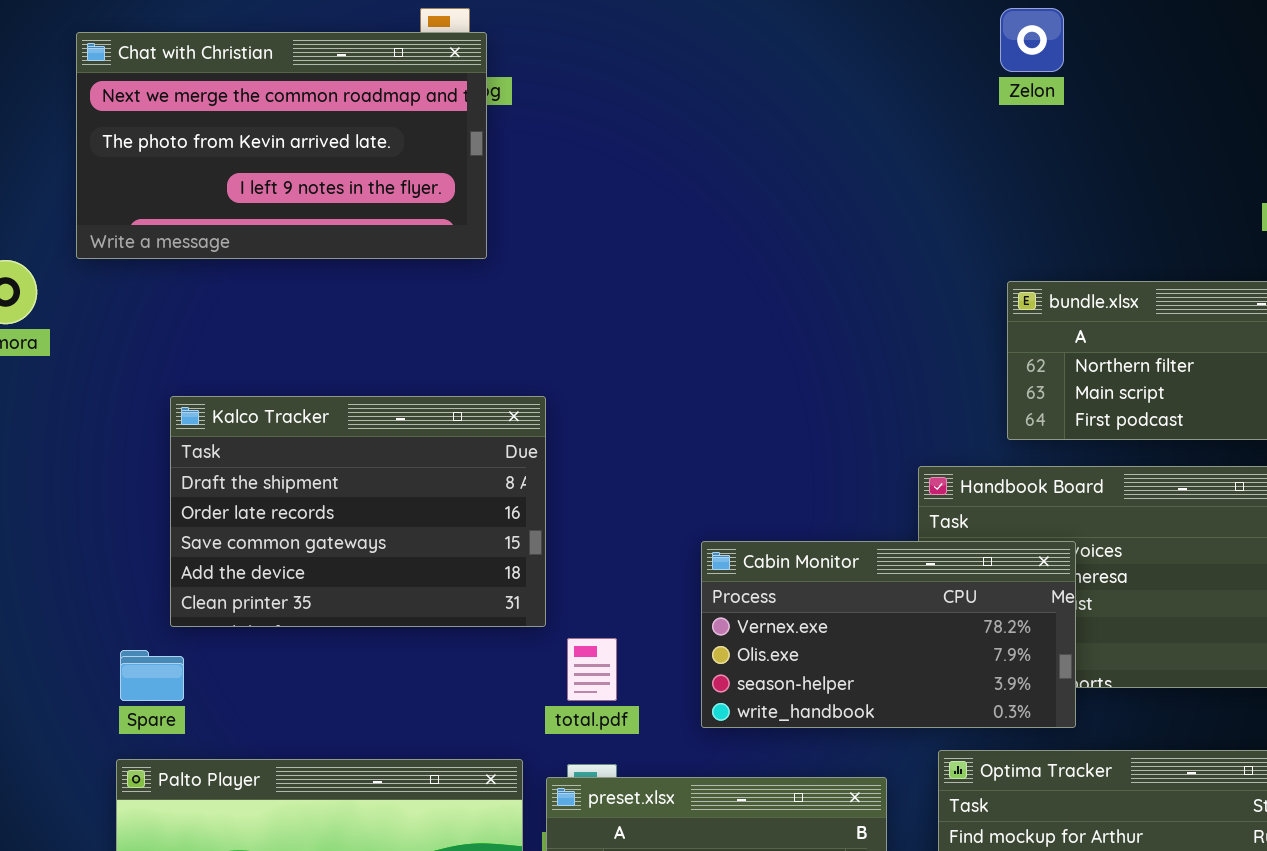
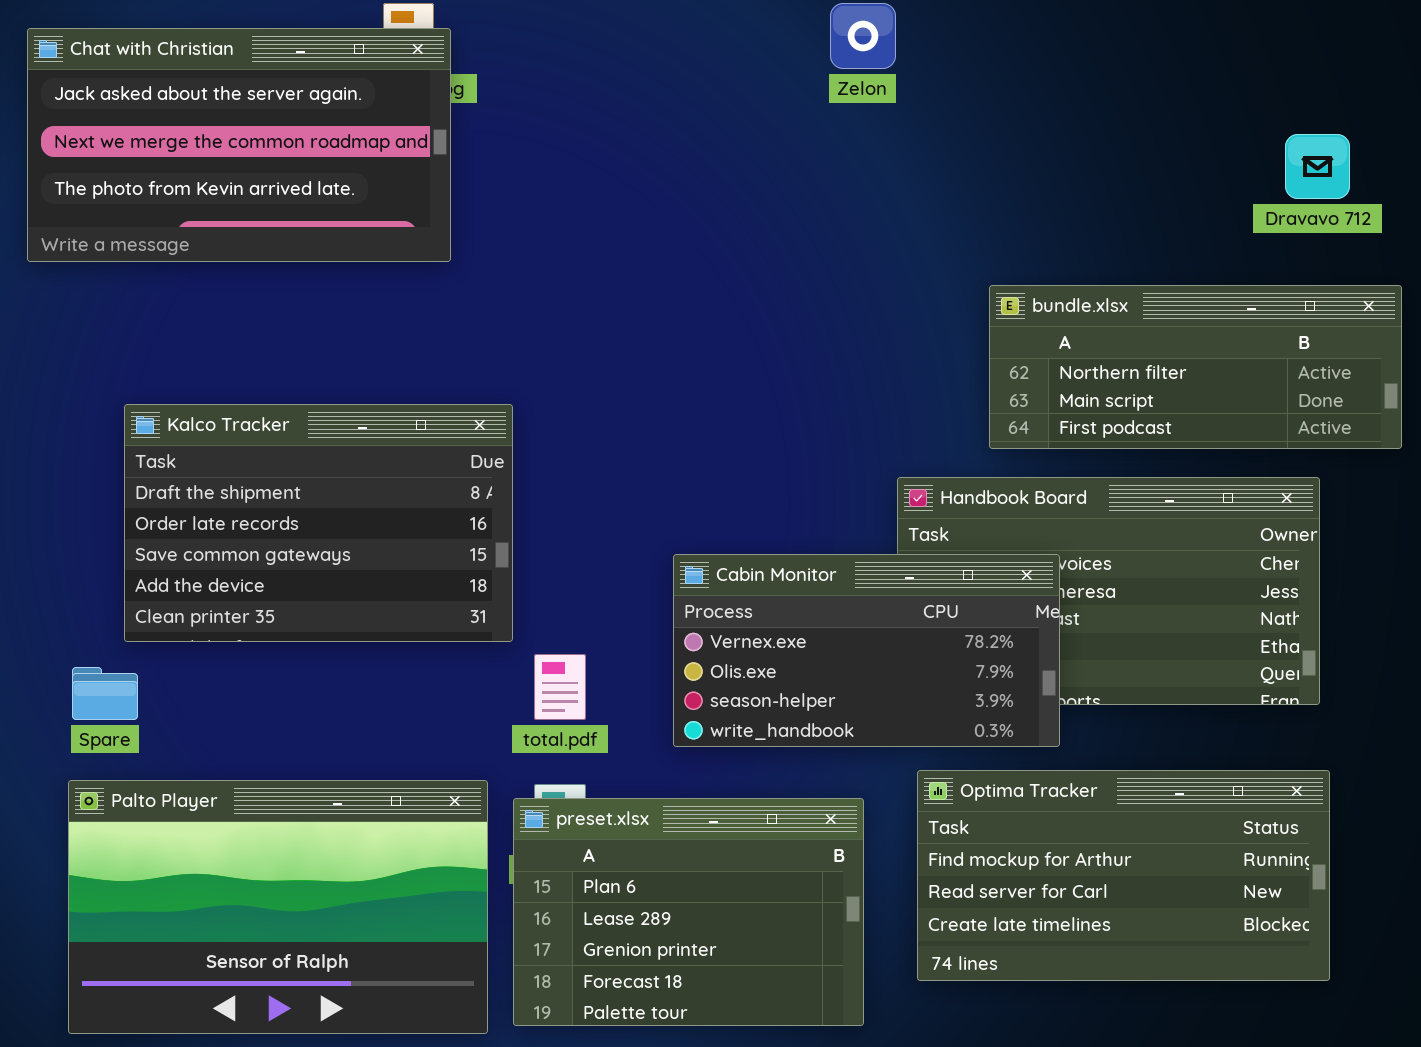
Zelon: [1000,8,1064,72] -> [830,3,896,69], moved
Chat with Christian: [76,32,487,259] -> [27,28,451,262], scrolled up 1 row

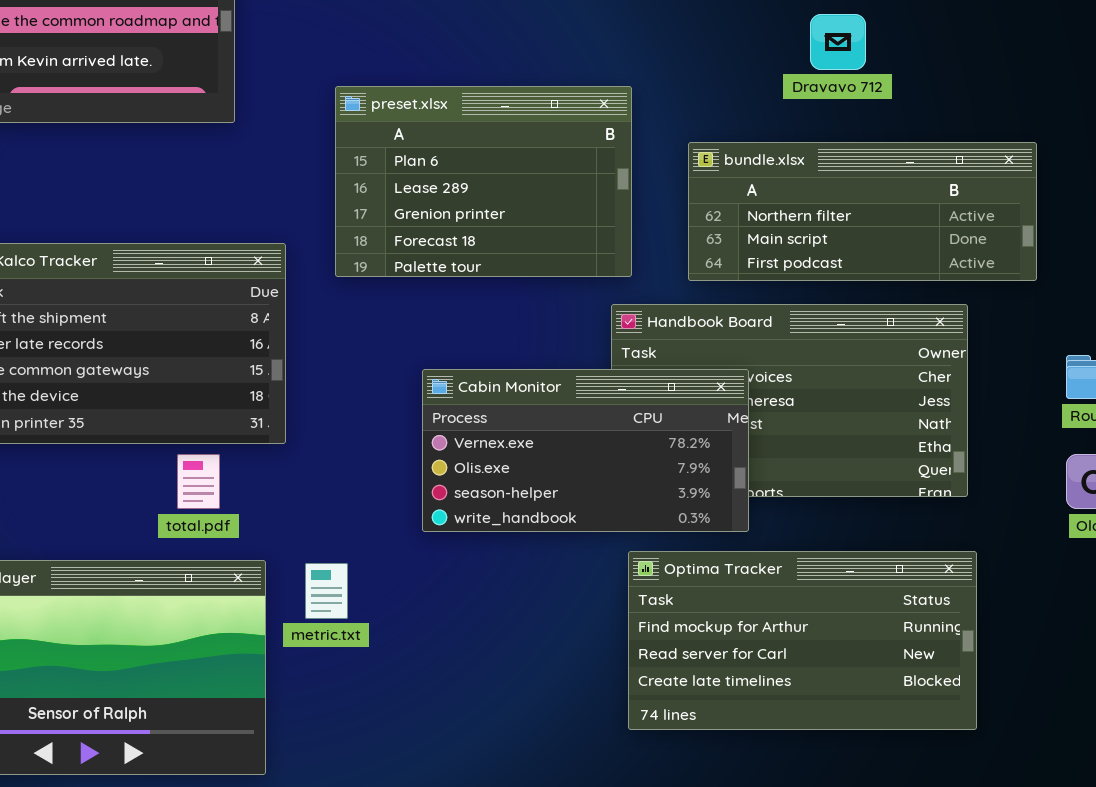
Dravavo 712: [1285,134,1350,199] -> [810,14,866,70], moved
total.pdf: [534,654,586,720] -> [177,454,220,509], moved
preset.xlsx: [513,798,864,1026] -> [335,86,632,277], moved

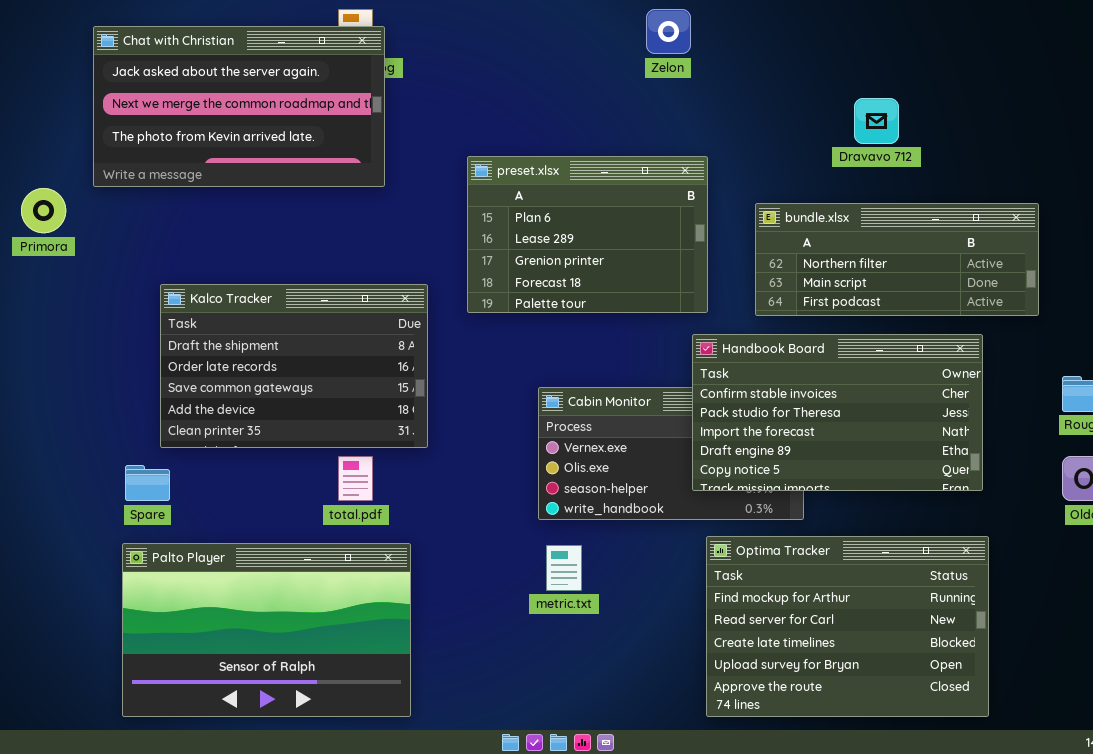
Handbook Board: [611,304,968,497] -> [692,334,983,491], raised
Optima Tracker: [628,551,977,730] -> [706,536,989,717], resized
metric.txt: [305,563,348,619] -> [546,545,582,591], moved

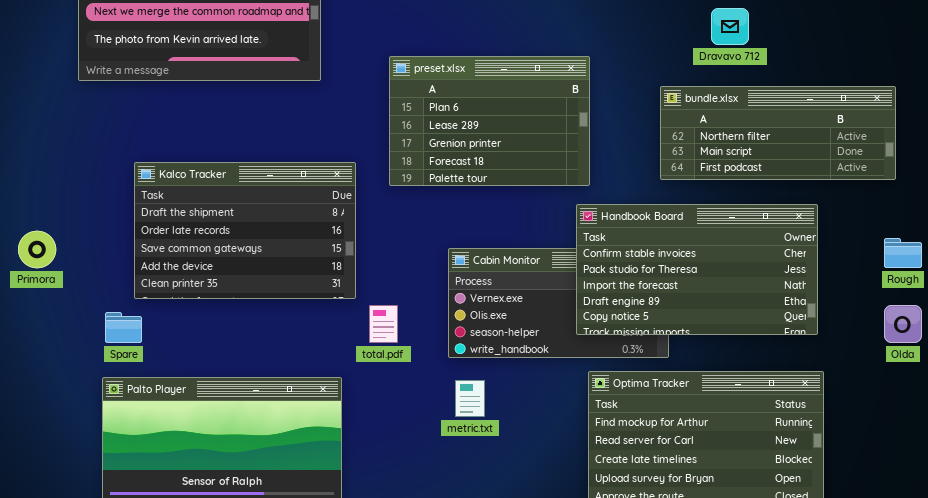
Primora: [21,188,66,233] -> [18,231,56,268], moved
bundle.xlsx: [755,203,1039,316] -> [660,86,896,180], moved
total.pdf: [338,456,373,501] -> [369,305,398,343], moved

